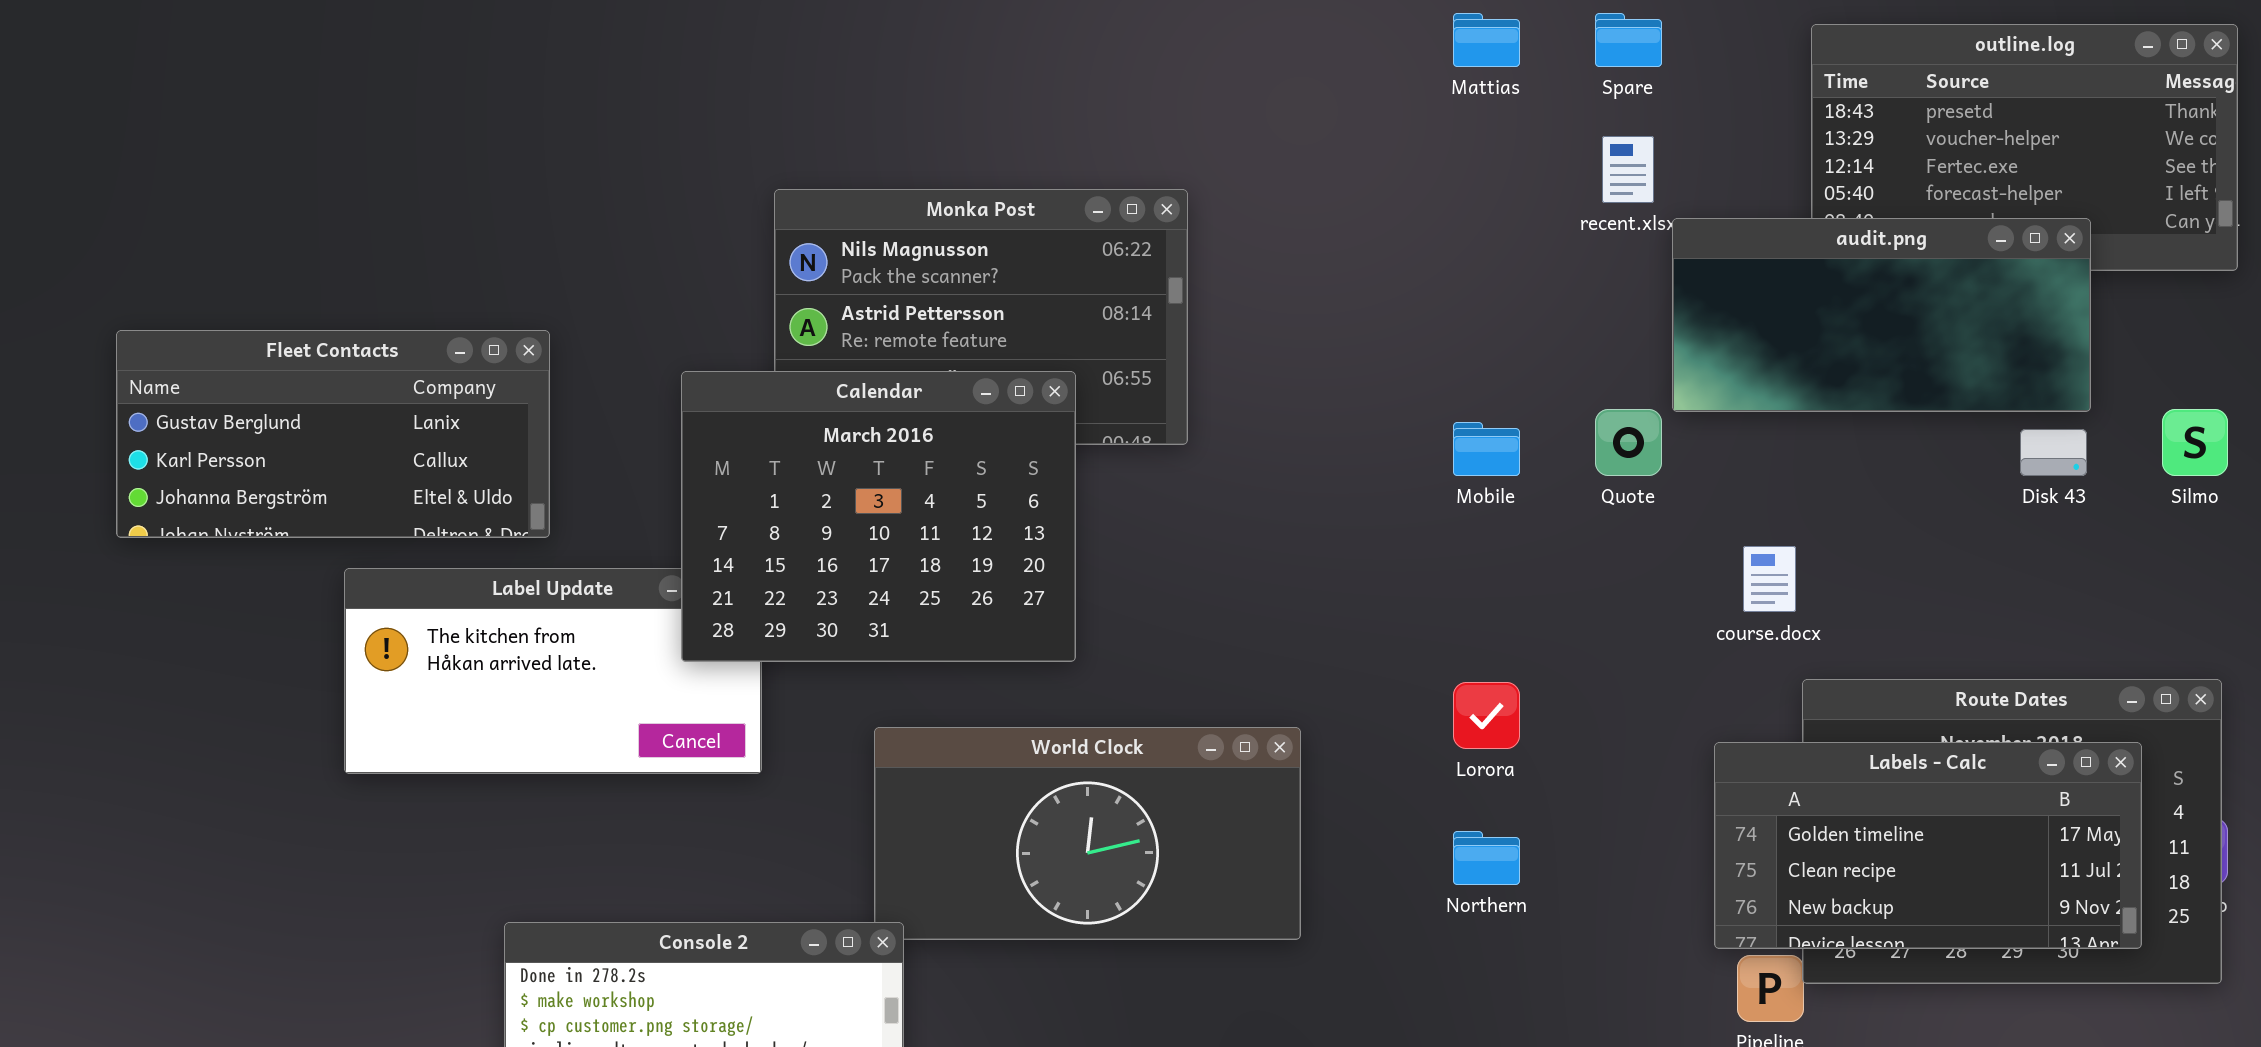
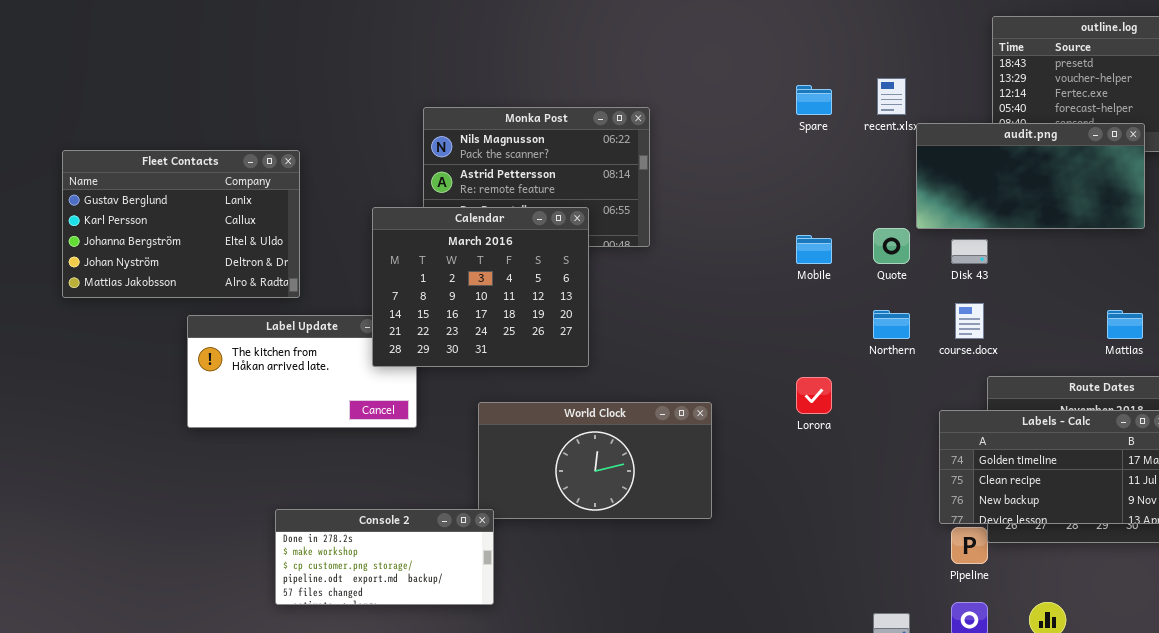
Mattias: [1453,13,1520,67] -> [1107,310,1143,339], moved
Spare: [1595,13,1662,67] -> [796,85,832,115], moved
Fleet Contacts: [116,330,550,538] -> [62,150,300,298], resized
Disk 43: [2020,429,2087,476] -> [951,239,988,264], moved
Northern: [1453,831,1520,885] -> [873,310,910,339], moved

